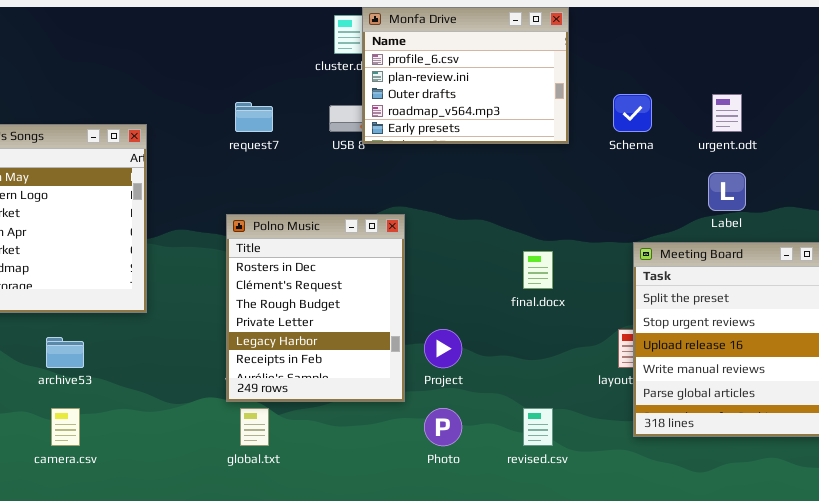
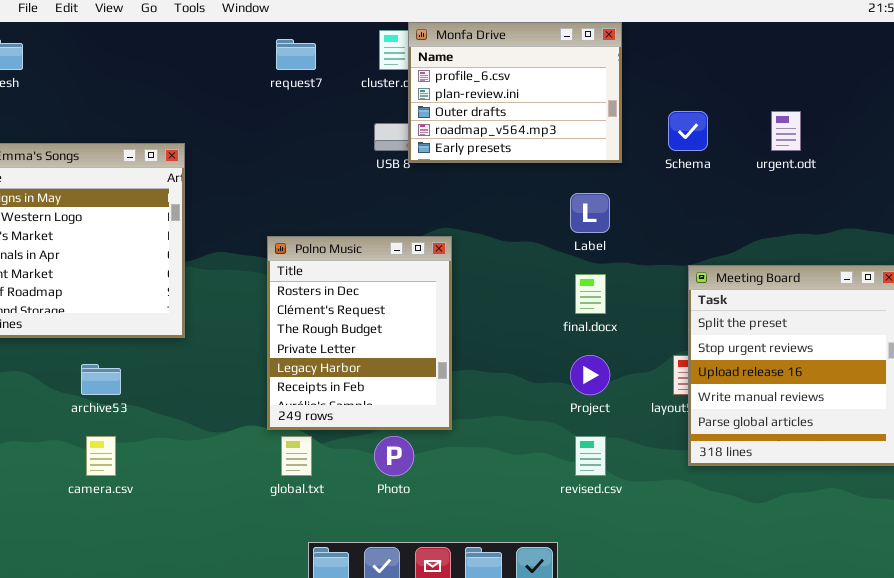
request7: [235,102,273,132] -> [276,39,316,70], moved
Label: [708,172,746,211] -> [570,193,610,233], moved
Project: [424,329,462,368] -> [570,355,610,395], moved
Photo: [424,408,462,446] -> [374,436,414,476], moved

